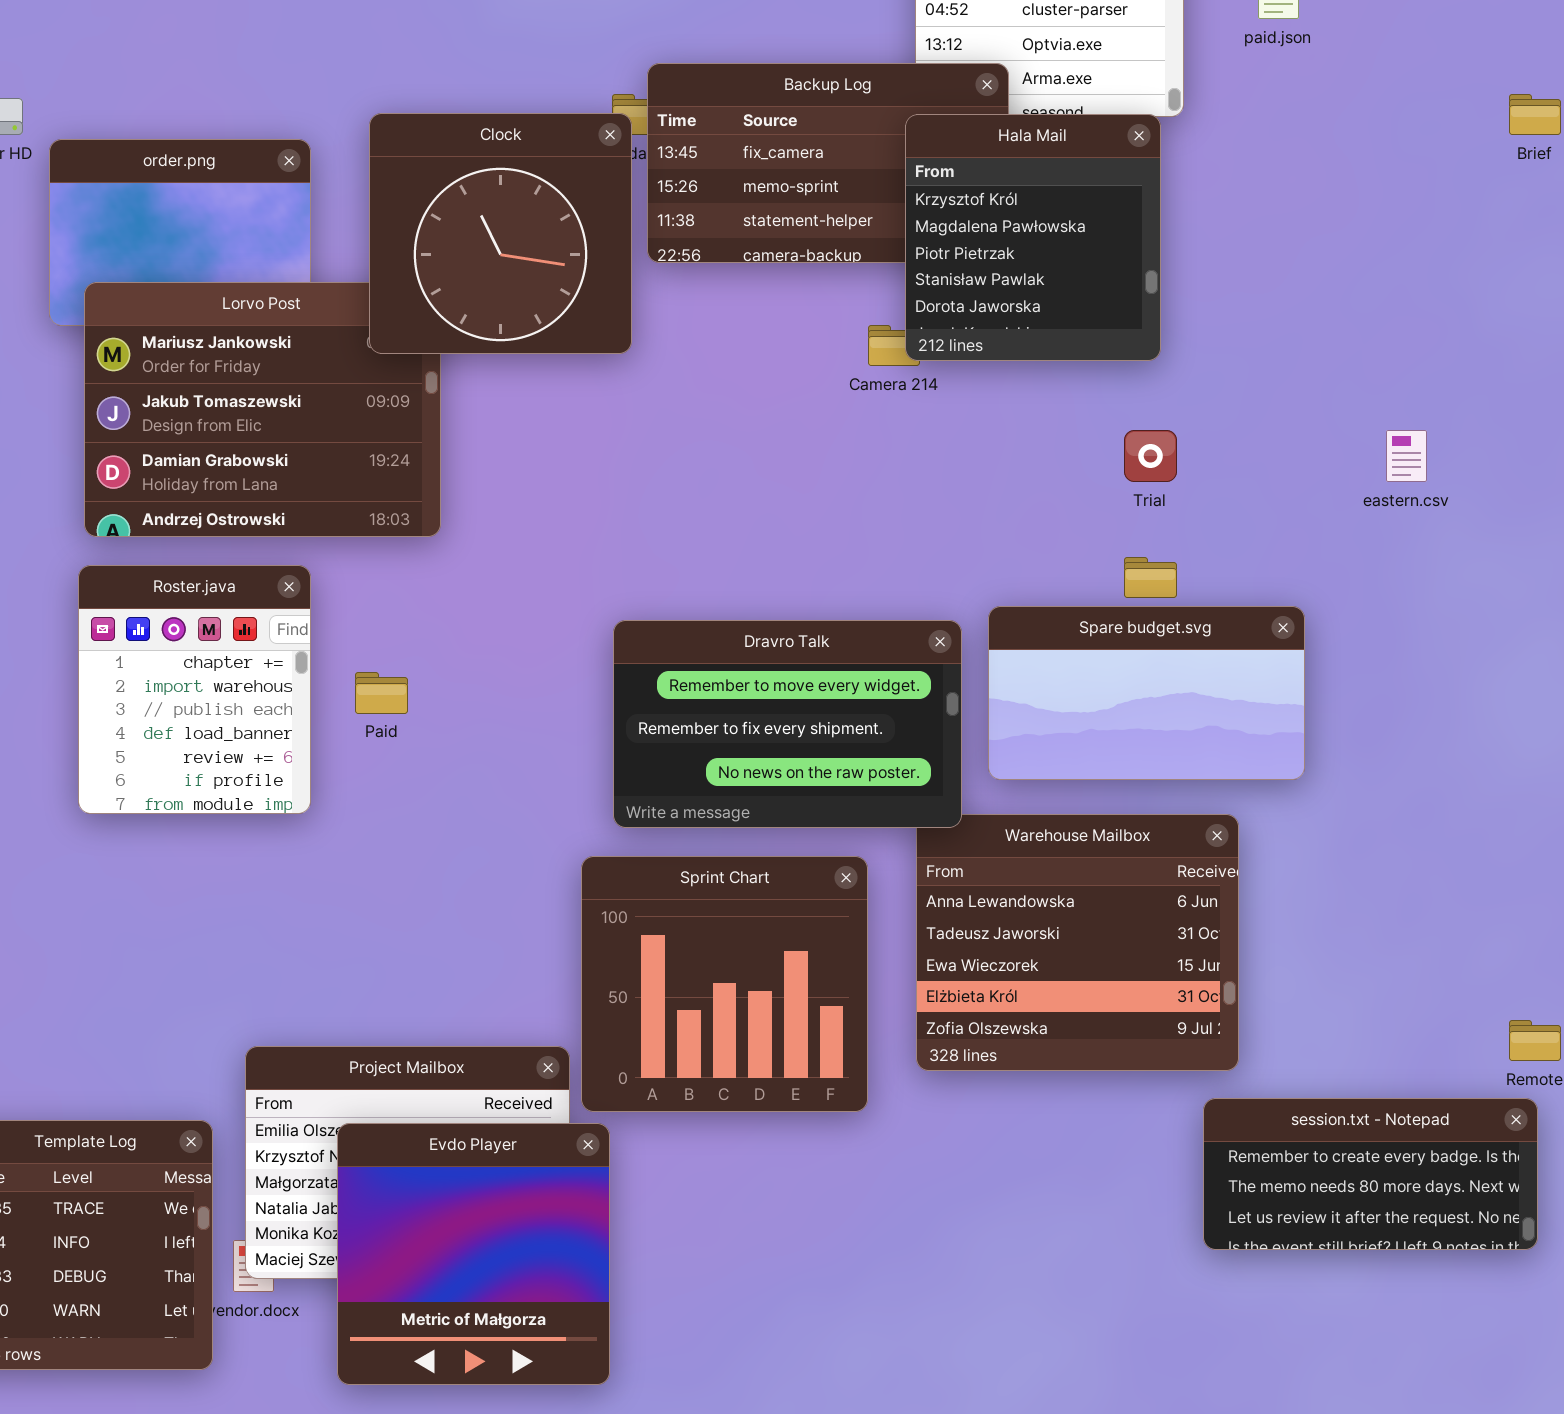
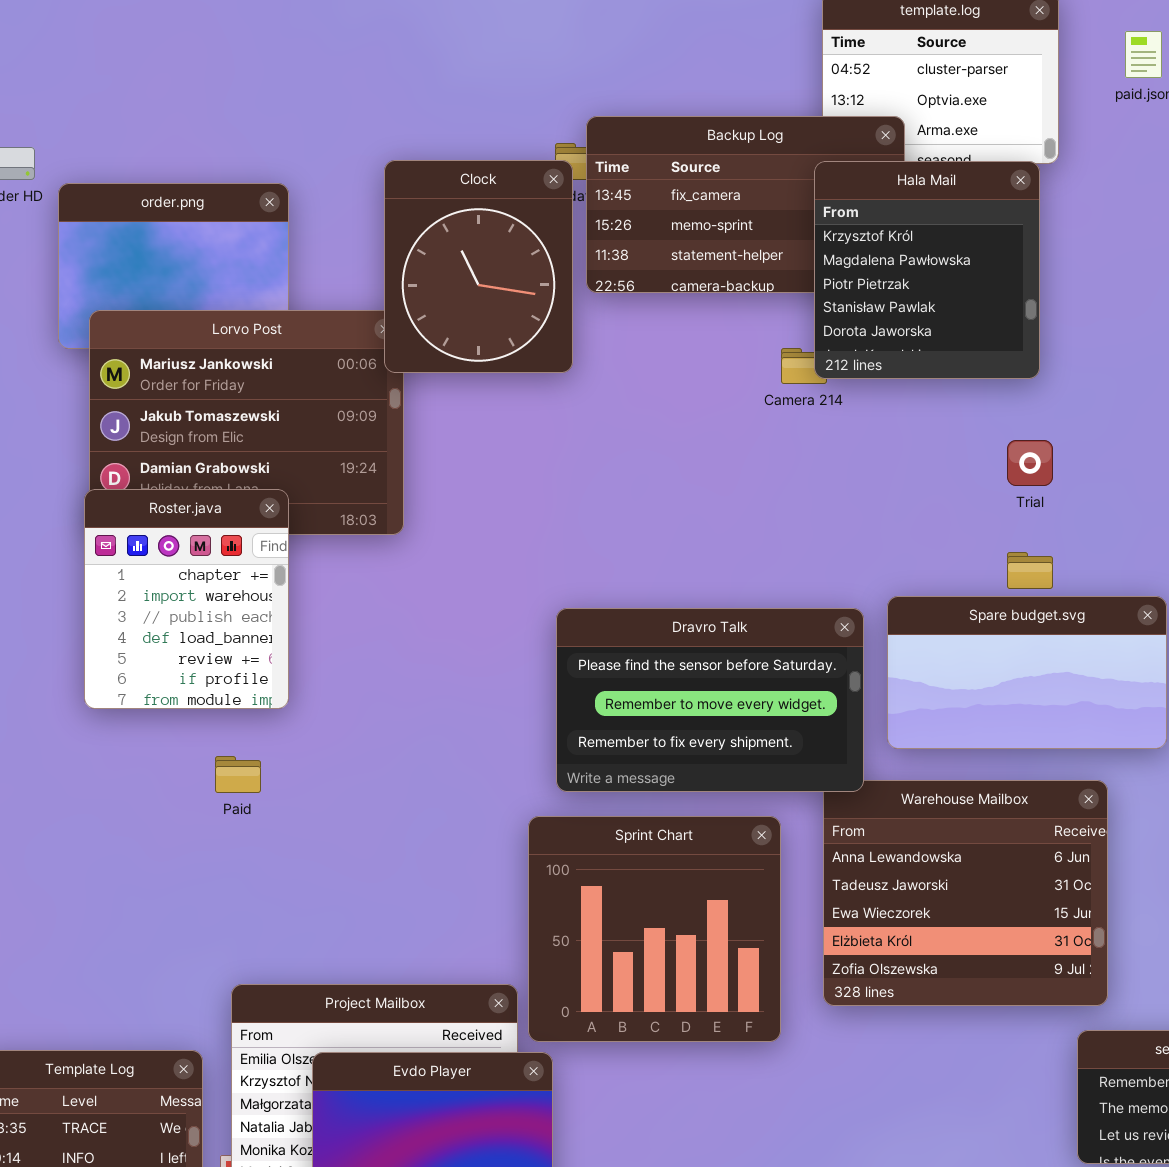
Clock: [369,113,632,354] -> [384,160,573,373], resized
Roster.java: [78,565,311,814] -> [84,489,289,709], moved
Dravro Talk: [613,620,962,828] -> [556,608,864,792], scrolled up 1 row
Paid: [355,672,408,714] -> [215,756,261,793], moved

